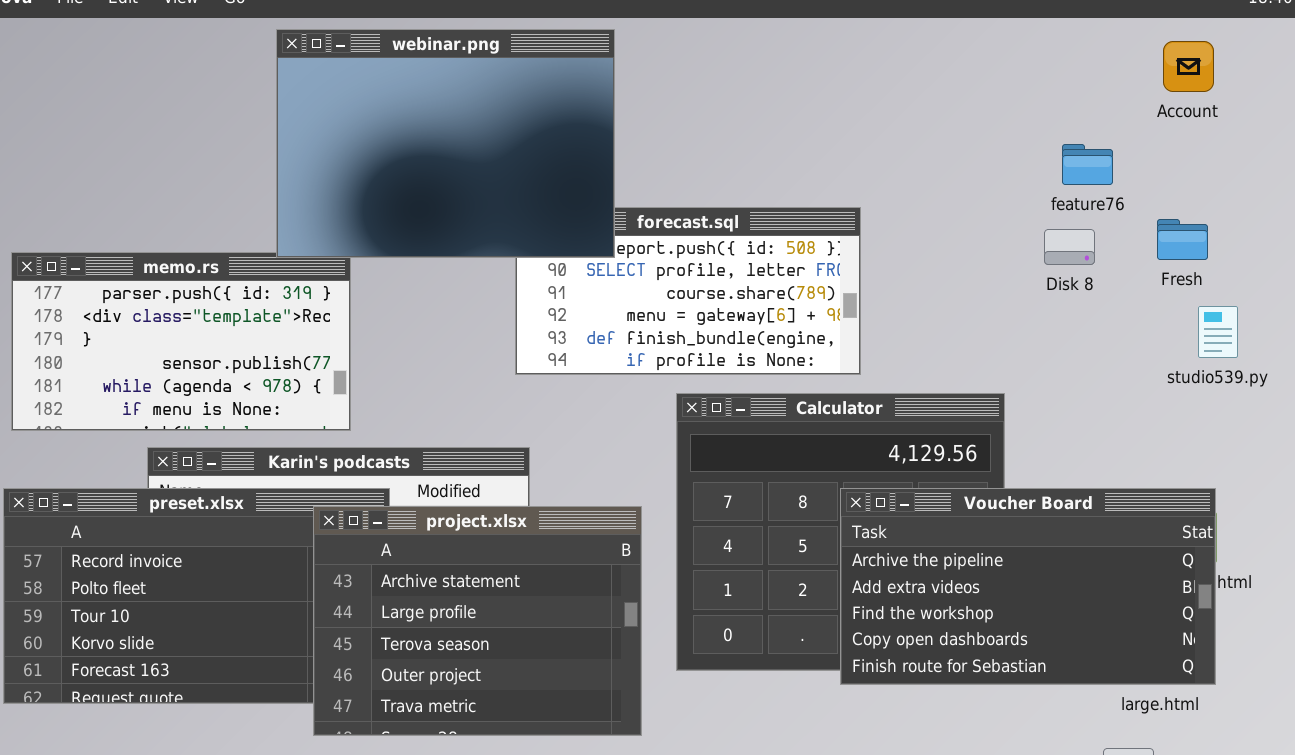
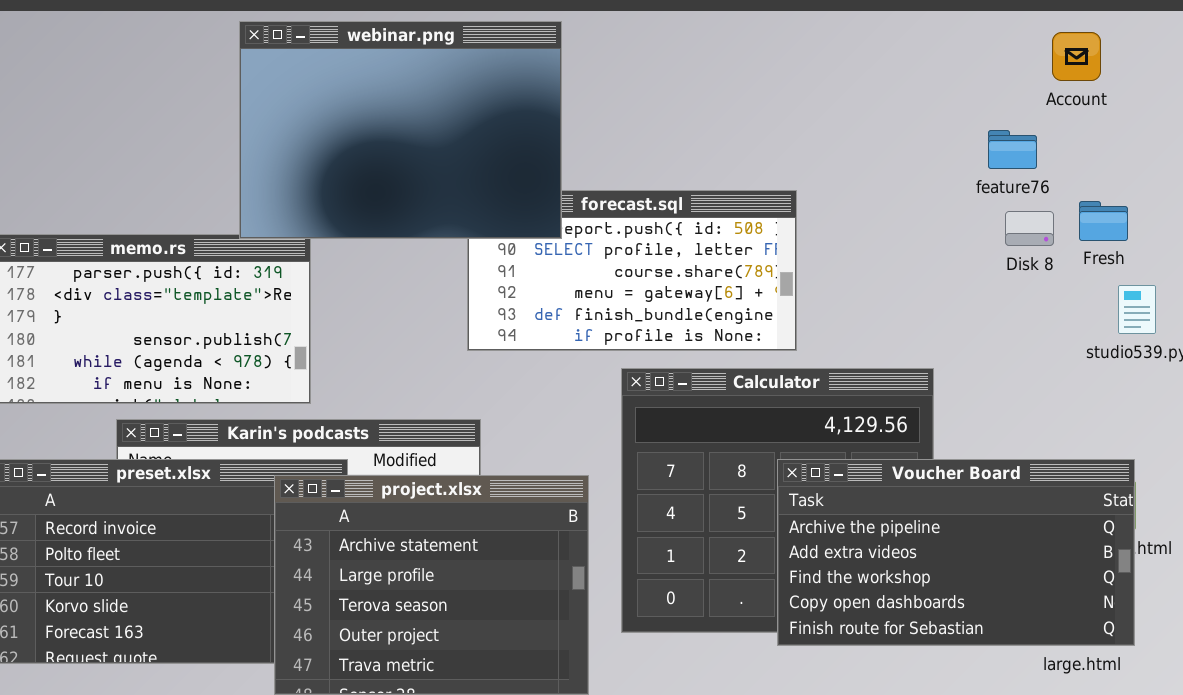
Account: [1163,41,1214,92] -> [1052,32,1101,81], moved
Disk 8: [1044,229,1095,265] -> [1005,211,1054,246], moved

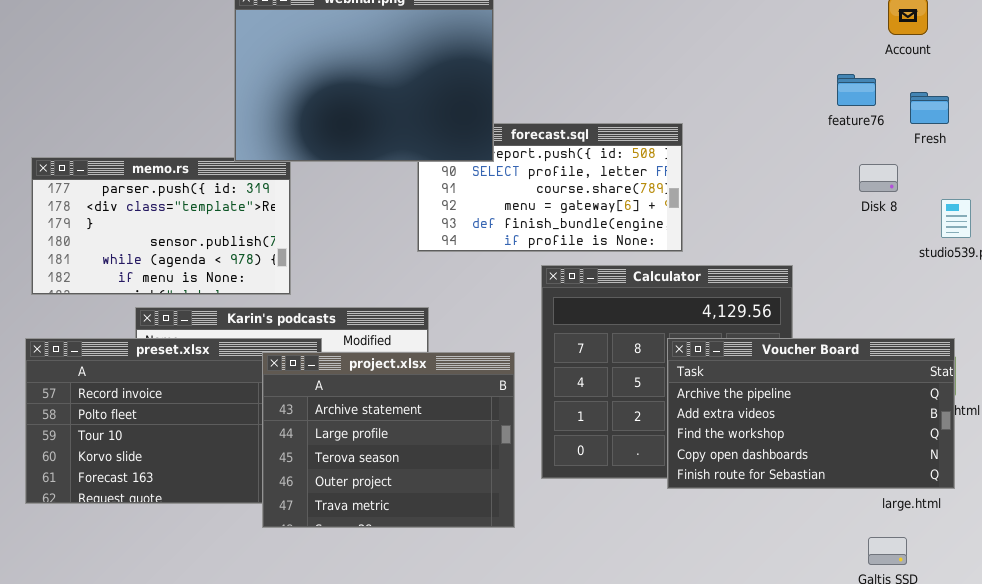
Fresh: [1079,201,1128,241] -> [910,92,949,124], moved
Disk 8: [1005,211,1054,246] -> [859,164,898,192], moved

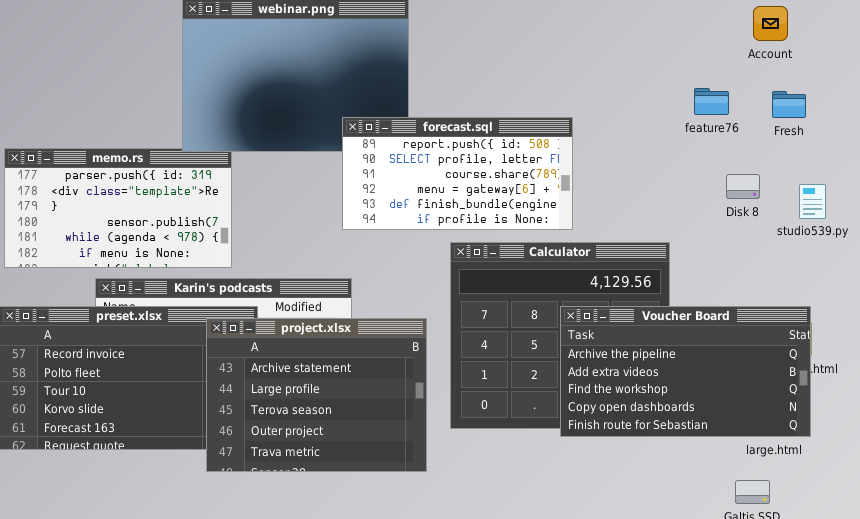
feature76: [837,74,876,106] -> [694,88,729,115], moved
forecast.sql: [417,123,683,252] -> [342,117,573,230], raised
Disk 8: [859,164,898,192] -> [726,174,760,199], moved

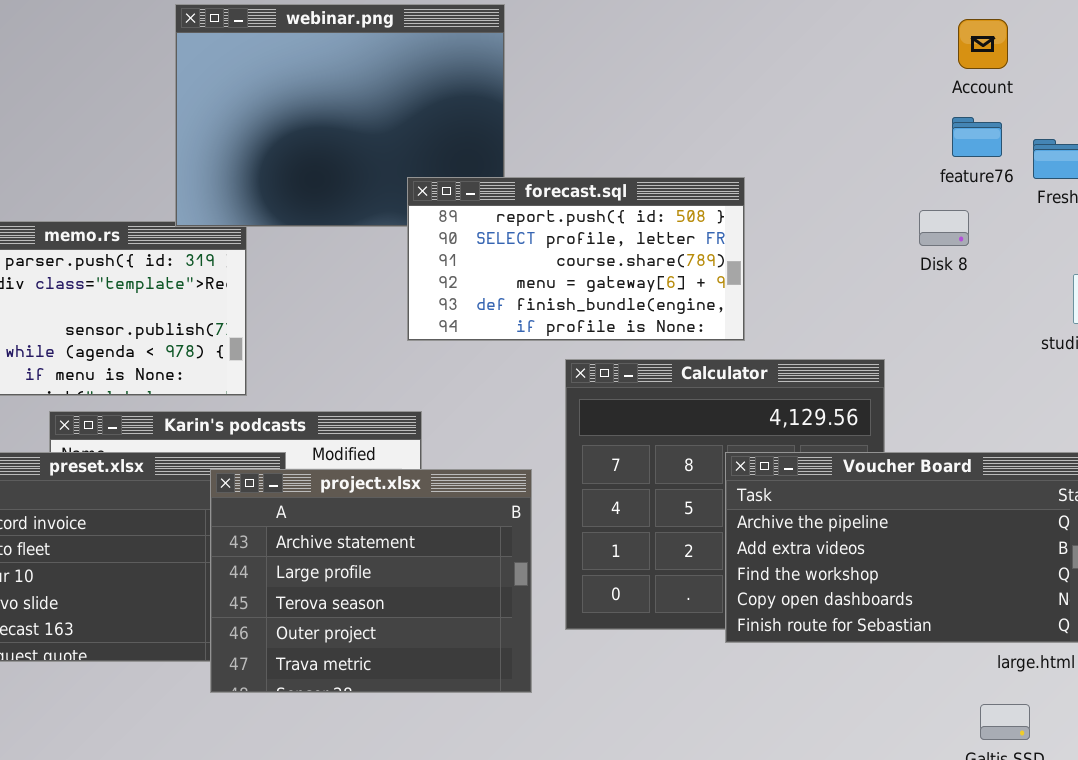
Account: [753,6,788,41] -> [958,19,1008,69], moved
feature76: [694,88,729,115] -> [952,117,1002,157], moved
Disk 8: [726,174,760,199] -> [919,210,969,246], moved

